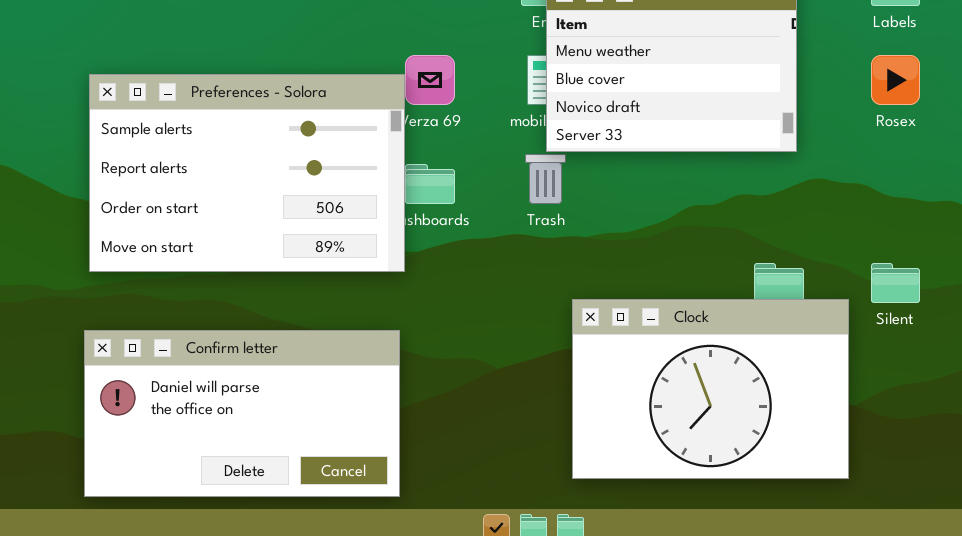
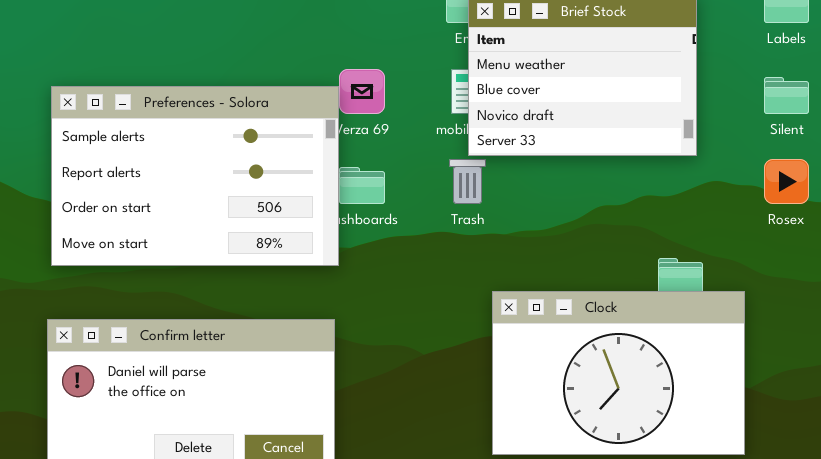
Rosex: [871,55,920,105] -> [764,159,809,204], moved
Silent: [871,263,920,303] -> [764,77,809,114], moved

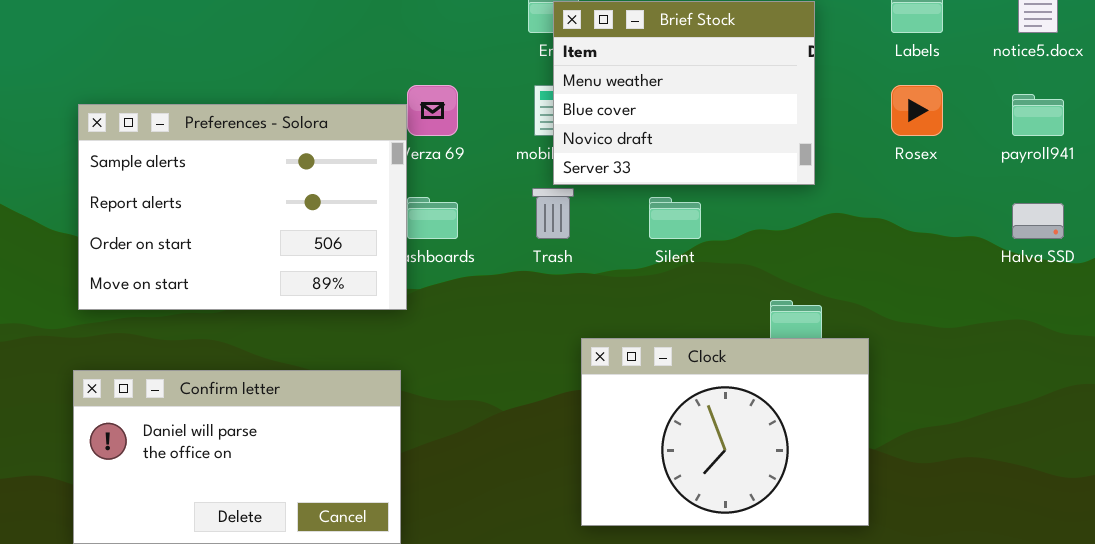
Silent: [764,77,809,114] -> [649,197,701,239], moved
Rosex: [764,159,809,204] -> [891,85,943,136], moved

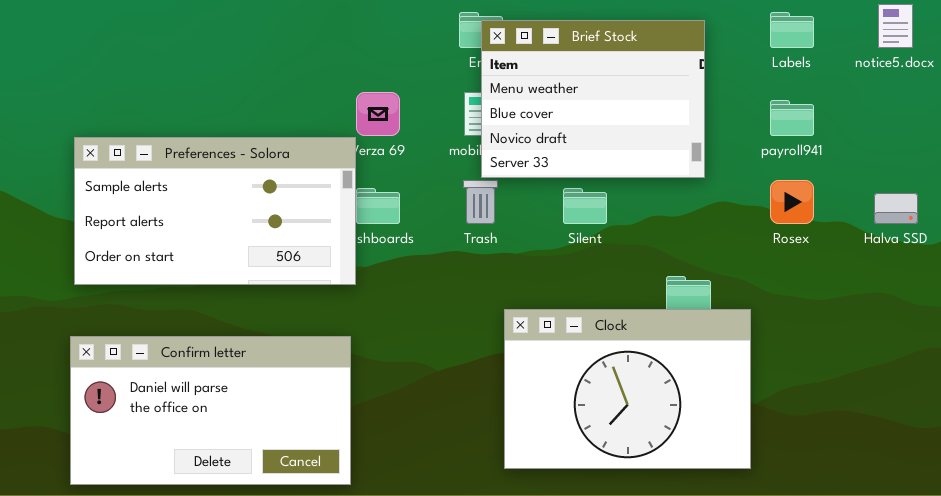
Rosex: [891,85,943,136] -> [770,180,814,224], moved
payroll941: [1012,94,1064,136] -> [770,100,814,136], moved
Preferences - Solora: [78,104,407,310] -> [74,137,356,285], resized

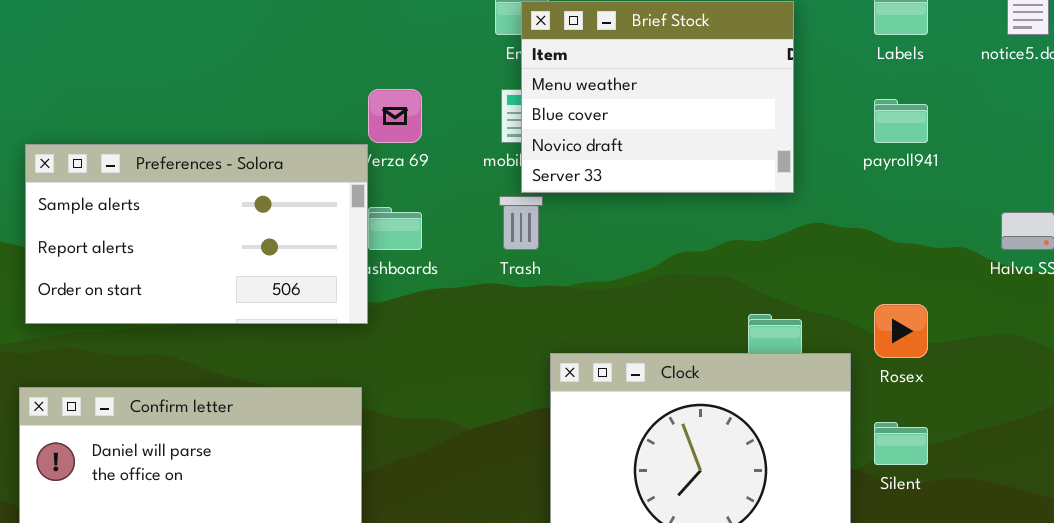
Rosex: [770,180,814,224] -> [874,304,928,358], moved
Silent: [563,188,607,224] -> [874,422,928,465], moved

